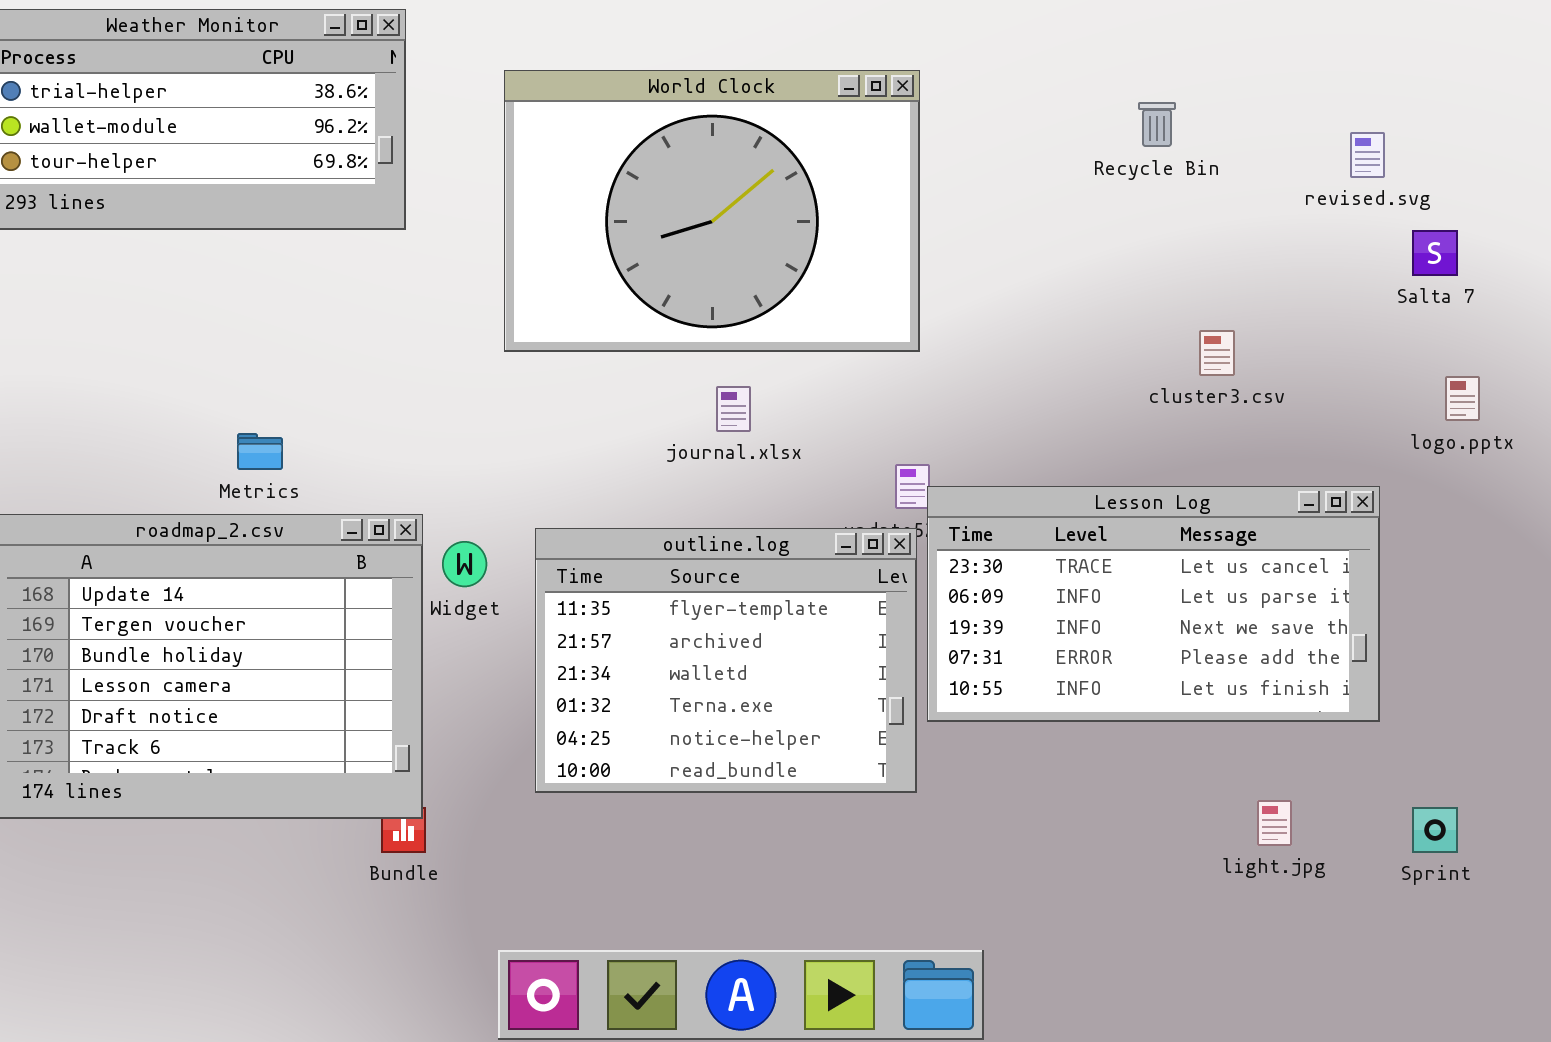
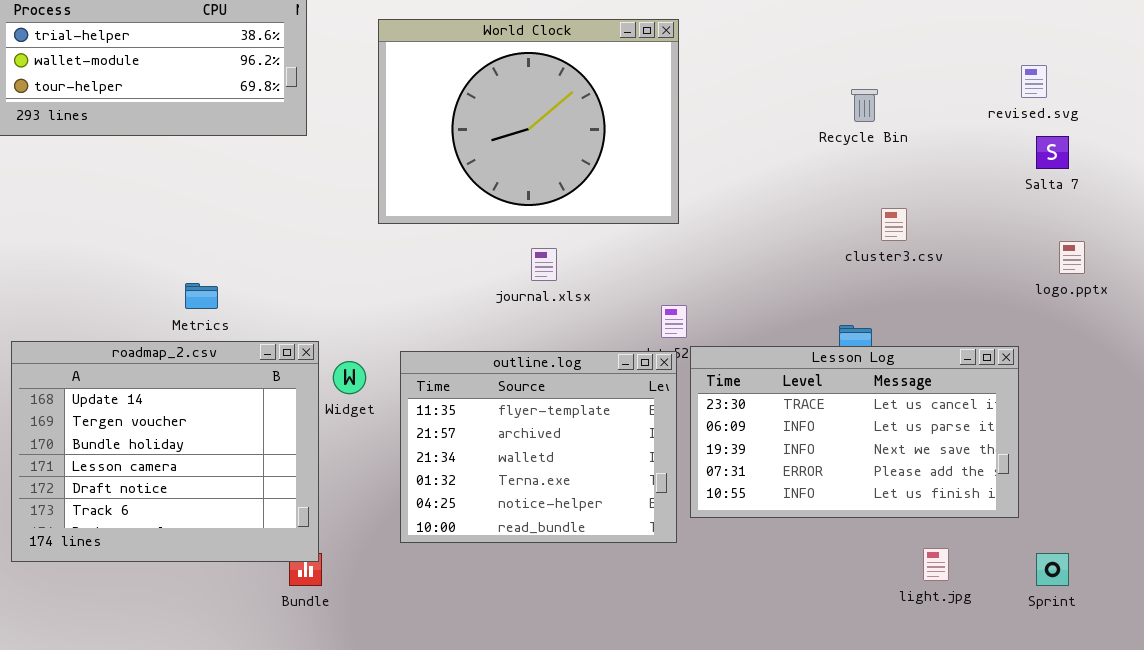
Recycle Bin: [1138,102,1176,147] -> [851,89,878,122], moved
revised.svg: [1350,132,1385,178] -> [1021,65,1047,98], moved
Lesson Log: [927,486,1380,722] -> [690,346,1019,518], moved

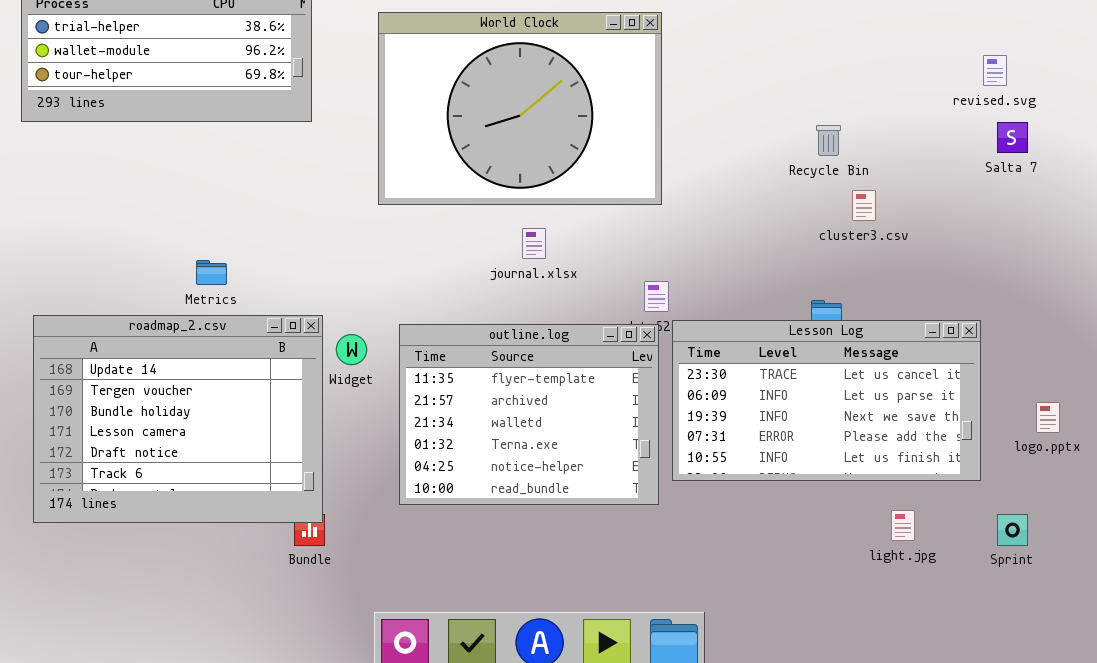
Recycle Bin: [851,89,878,122] -> [816,125,841,156], moved
logo.pptx: [1059,241,1085,274] -> [1036,402,1060,433], moved

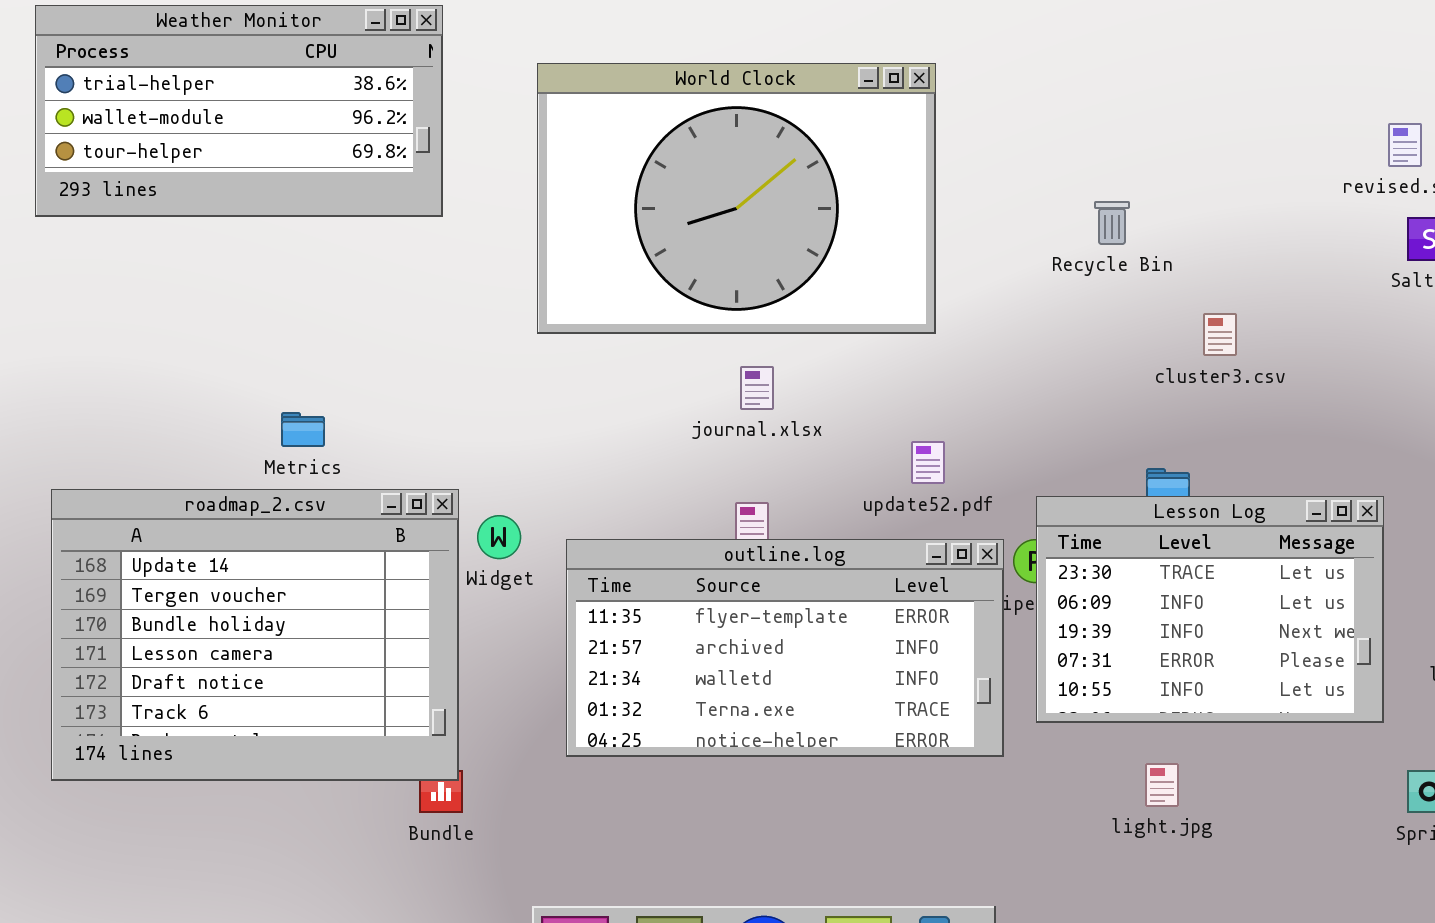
Recycle Bin: [816,125,841,156] -> [1094,201,1130,245], moved
Lesson Log: [672,320,981,481] -> [1036,496,1384,723], resized
outline.log: [399,324,659,505] -> [566,539,1004,757], resized
light.jpg: [891,510,915,541] -> [1145,763,1179,807], moved

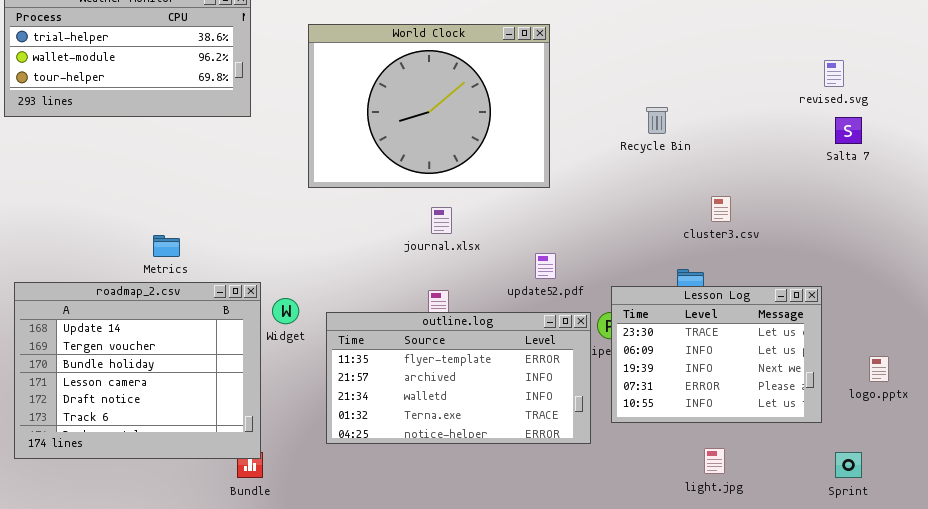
cluster3.csv: [1203,313,1237,356] -> [711,196,731,222], moved
light.jpg: [1145,763,1179,807] -> [704,448,725,474], moved

